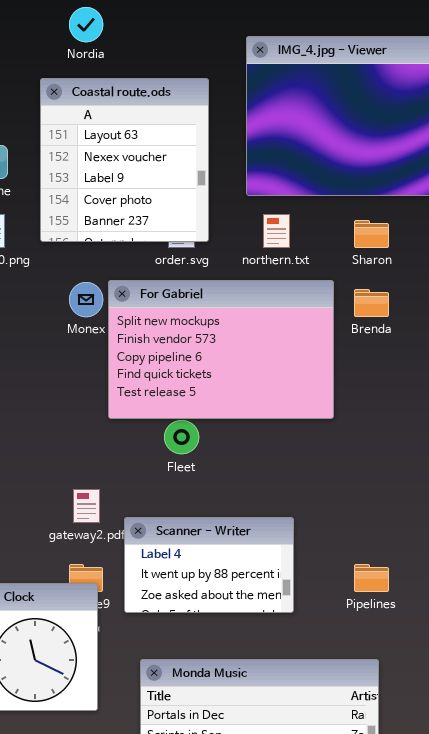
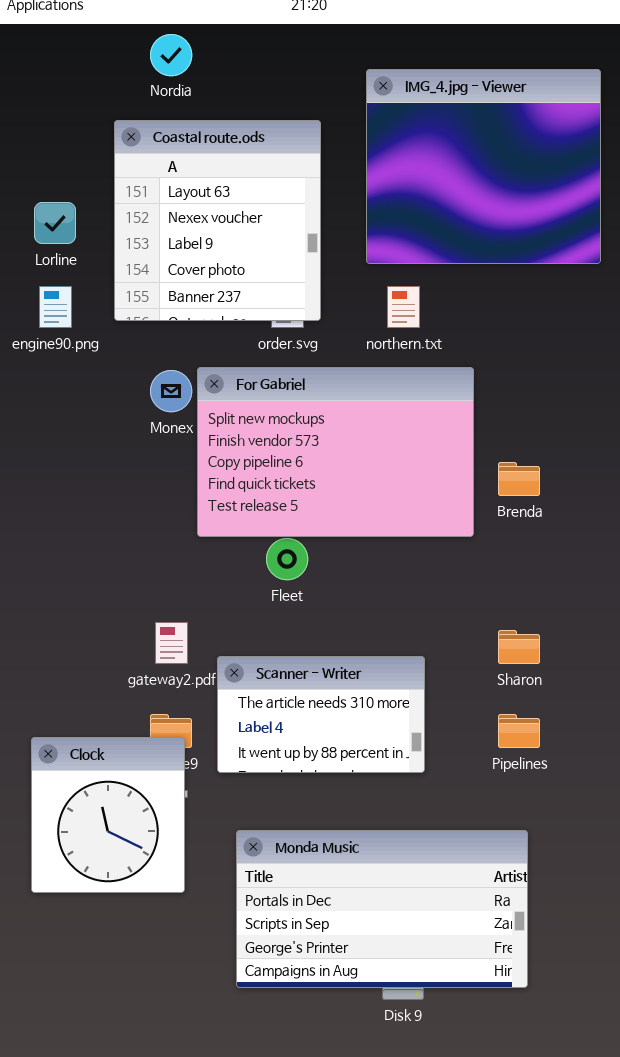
Sharon: [354,220,389,248] -> [498,630,540,664], moved
Brenda: [354,289,389,317] -> [498,462,540,496], moved
Scanner - Writer: [124,517,294,613] -> [217,656,425,773], scrolled up 1 row

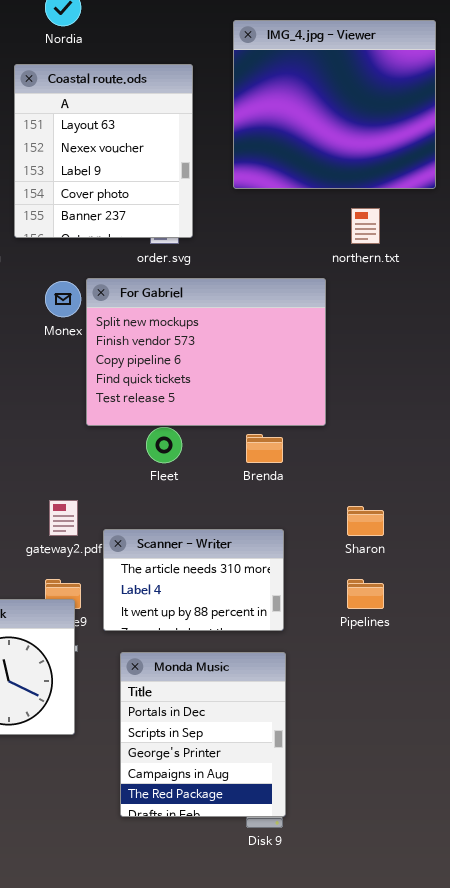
northern.txt: [387,286,420,328] -> [351,208,380,244], moved
Brenda: [498,462,540,496] -> [246,434,283,463], moved
Monda Music: [236,830,528,988] -> [120,652,286,817], resized

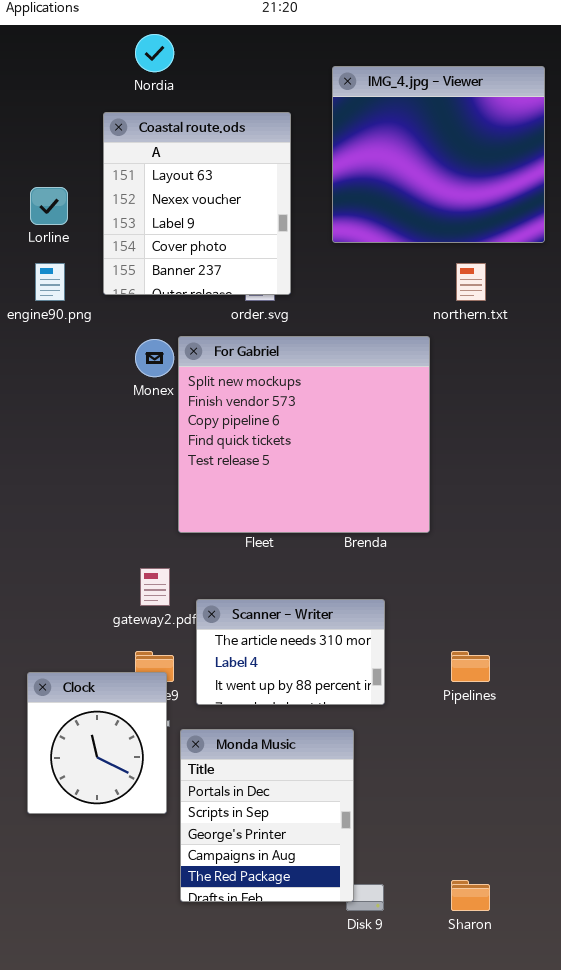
For Gabriel: [86,278,326,426] -> [178,336,430,533], resized
Sharon: [347,506,384,536] -> [451,880,490,911], moved
Monda Music: [120,652,286,817] -> [180,729,354,902], moved

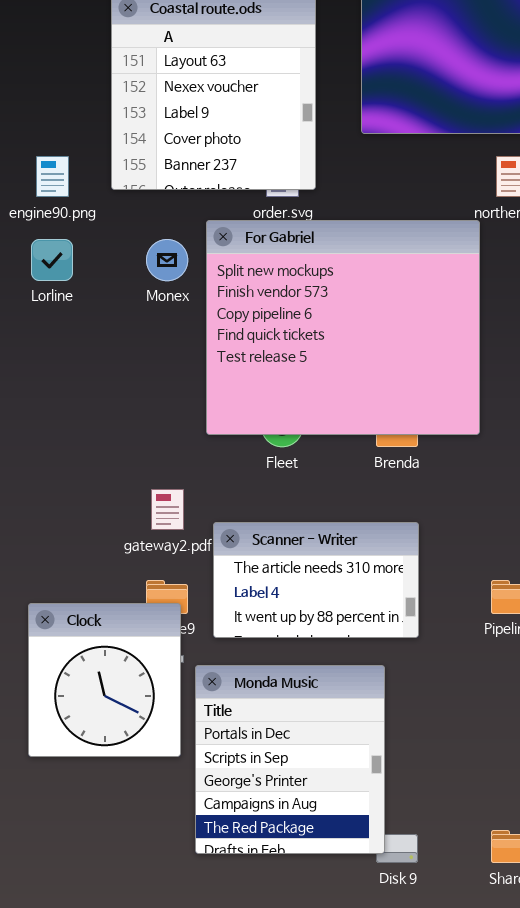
Lorline: [30,187,68,225] -> [31,239,73,281], moved
For Gabriel: [178,336,430,533] -> [206,220,480,435], moved

